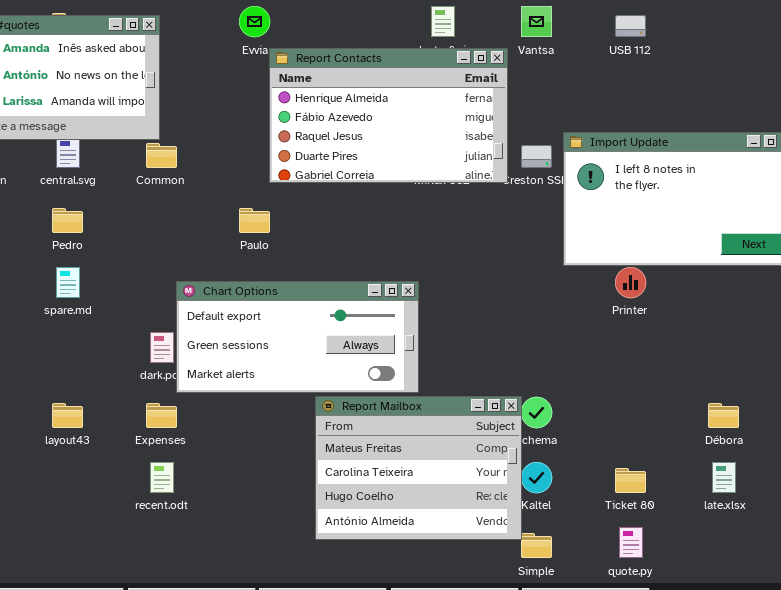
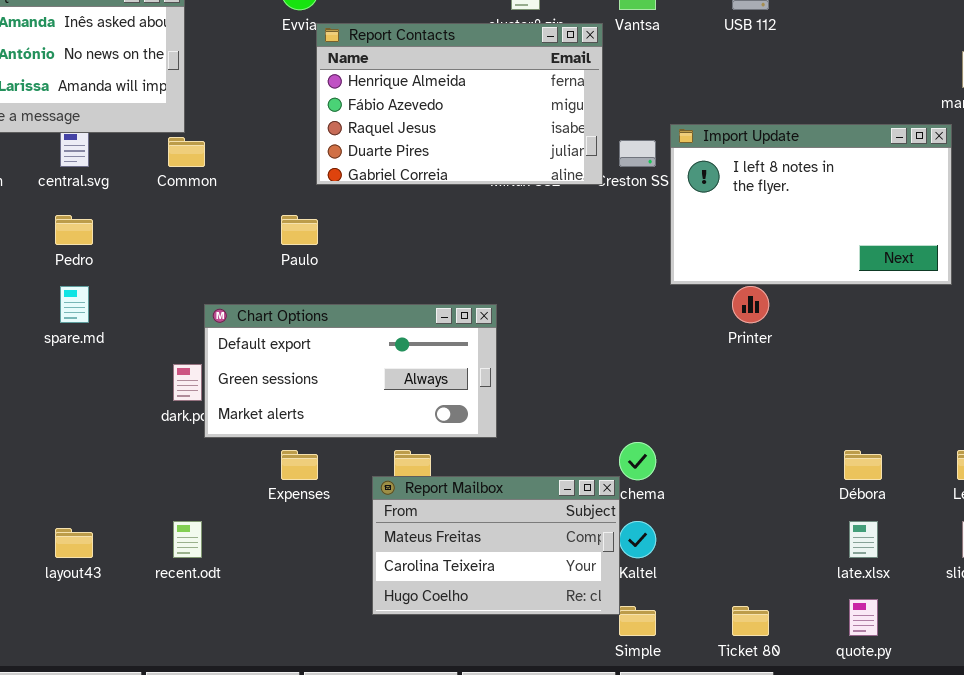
Report Mailbox: [315,396,522,540] -> [372,476,620,615], resized
layout43: [52,403,83,428] -> [55,528,93,558], moved
Expenses: [146,403,177,428] -> [281,450,318,480], moved
Ticket 80: [615,468,646,493] -> [732,606,769,636], moved
quote.py: [619,527,643,558] -> [849,599,878,636], moved

